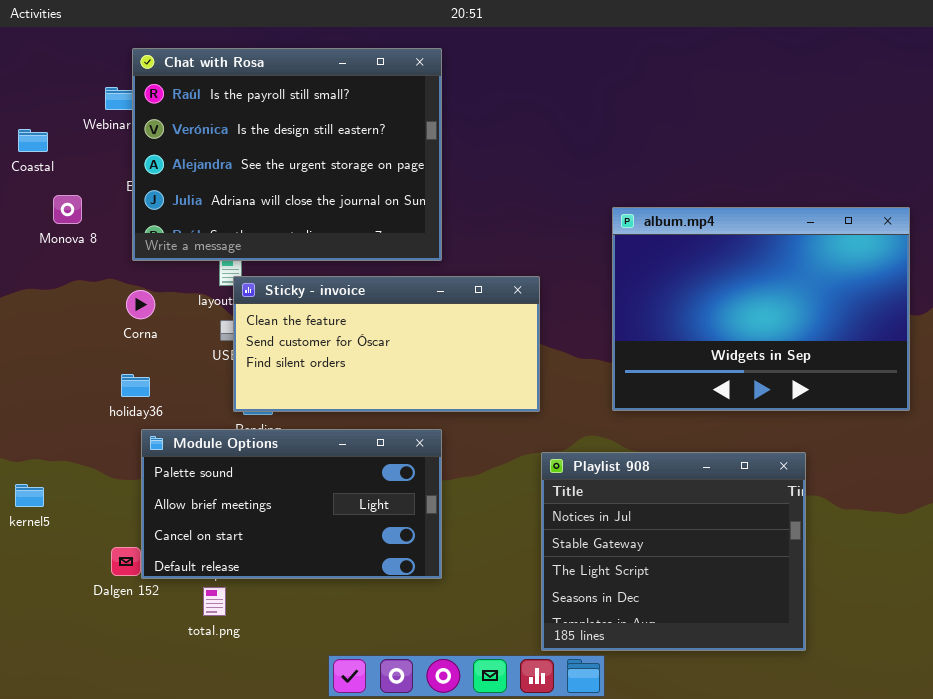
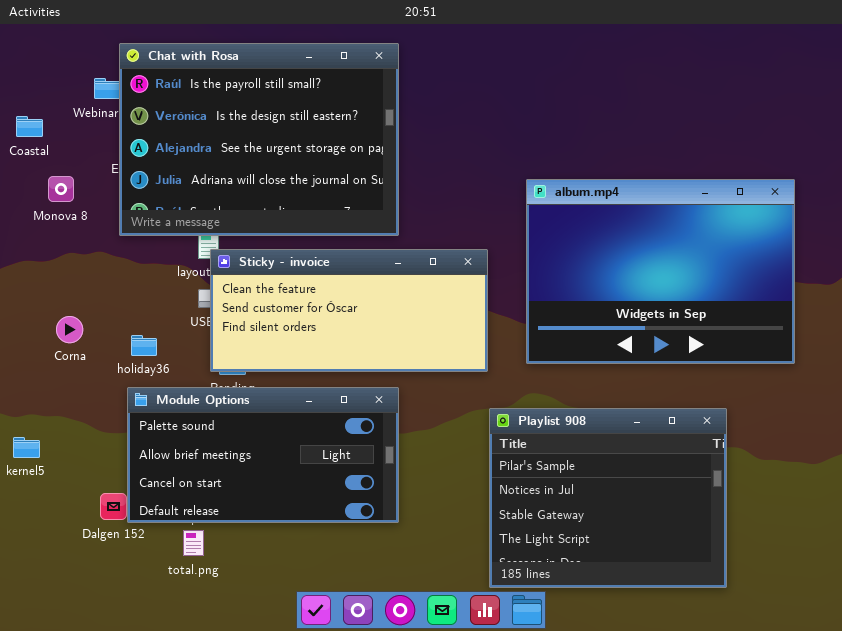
album.mp4: [612,207,910,411] -> [526,179,795,364], moved
Corna: [126,290,155,319] -> [56,316,83,343], moved
holiday36: [121,374,150,397] -> [131,335,157,356], moved
Playlist 908: [541,452,806,651] -> [489,408,727,588], scrolled up 1 row

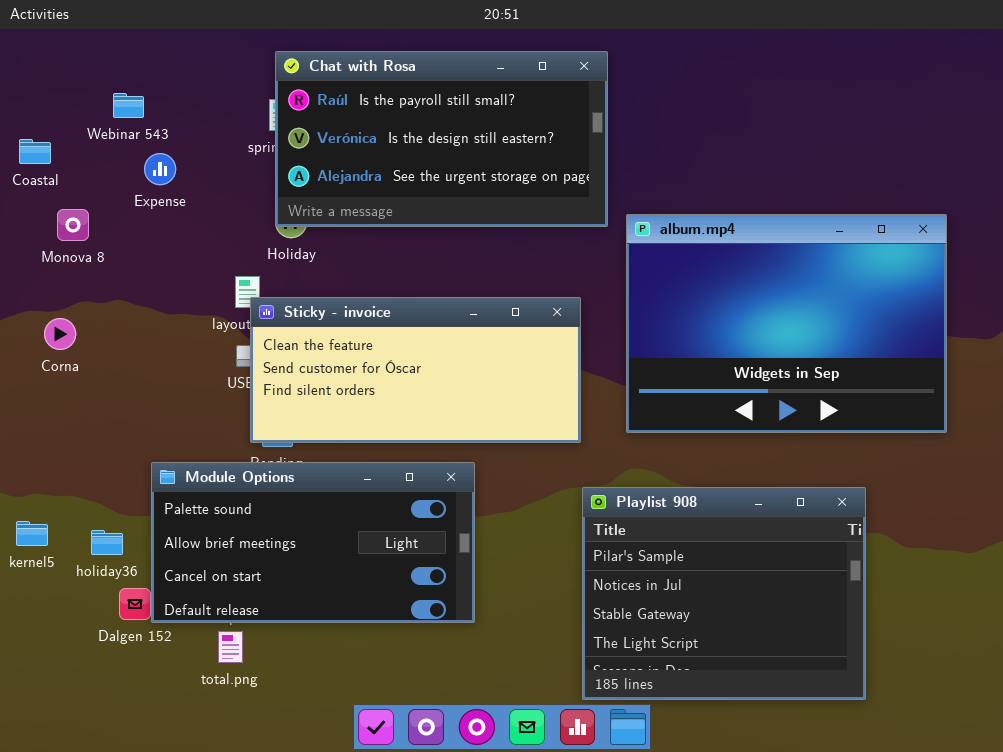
Chat with Rosa: [119,43,399,236] -> [275,51,608,227], moved, resized
Corna: [56,316,83,343] -> [44,318,76,350], moved
holiday36: [131,335,157,356] -> [91,530,123,555], moved

